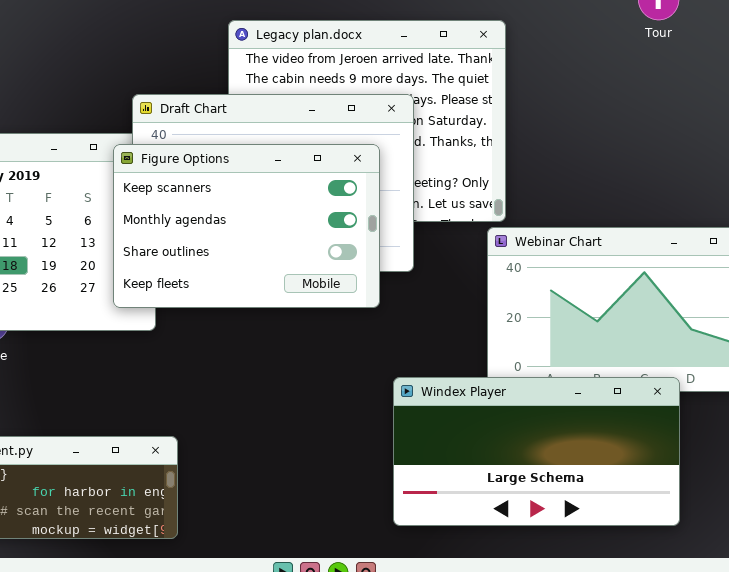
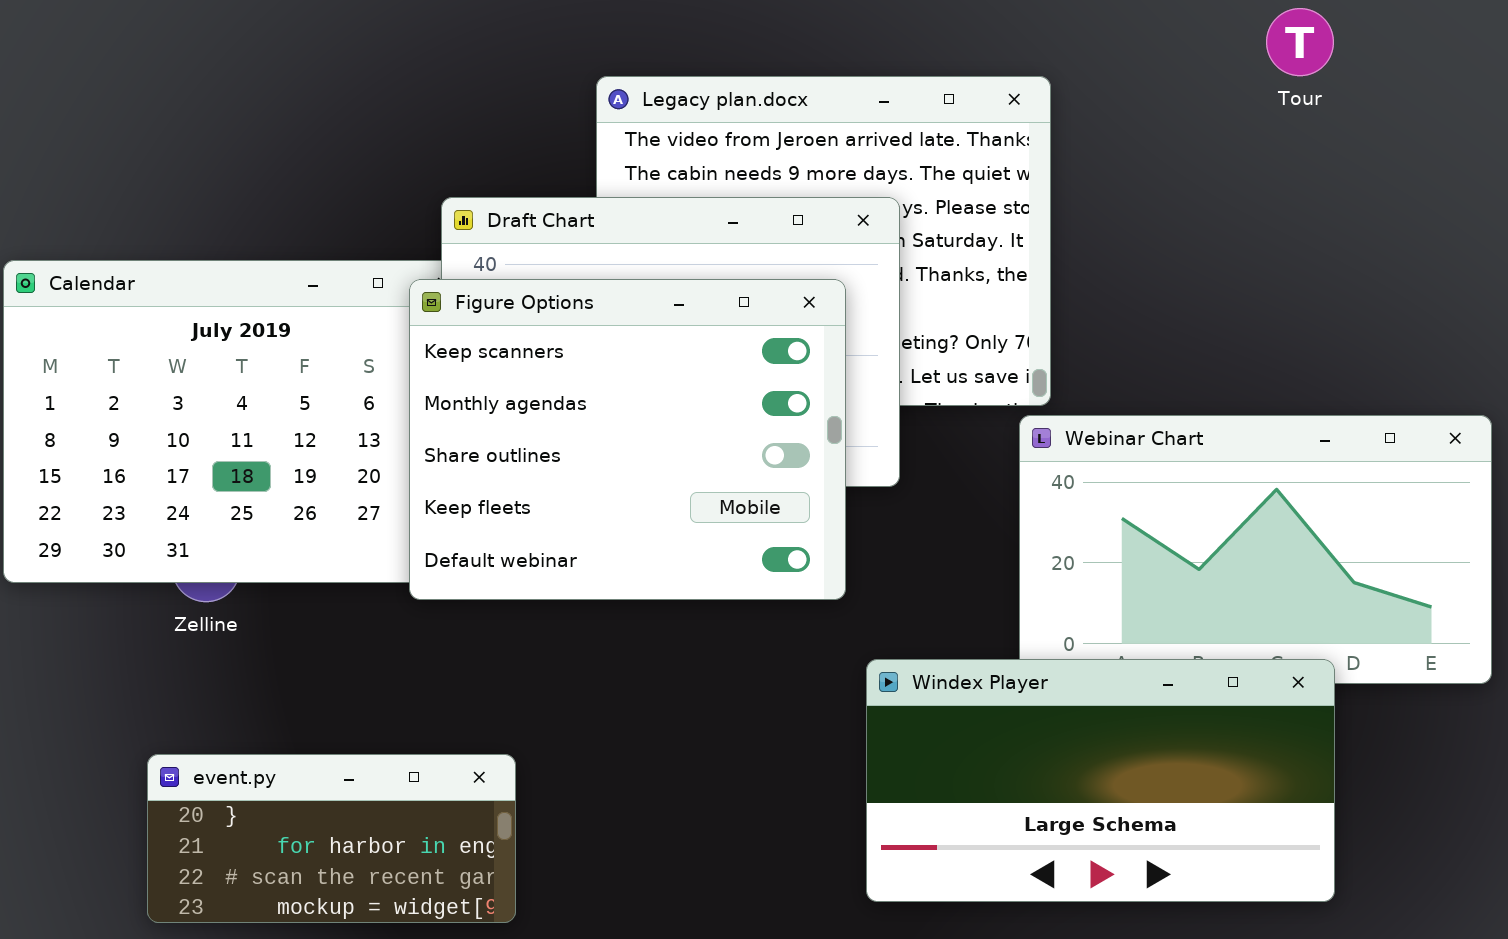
Figure Options: [113,144,380,308] -> [409,279,846,600], resized

